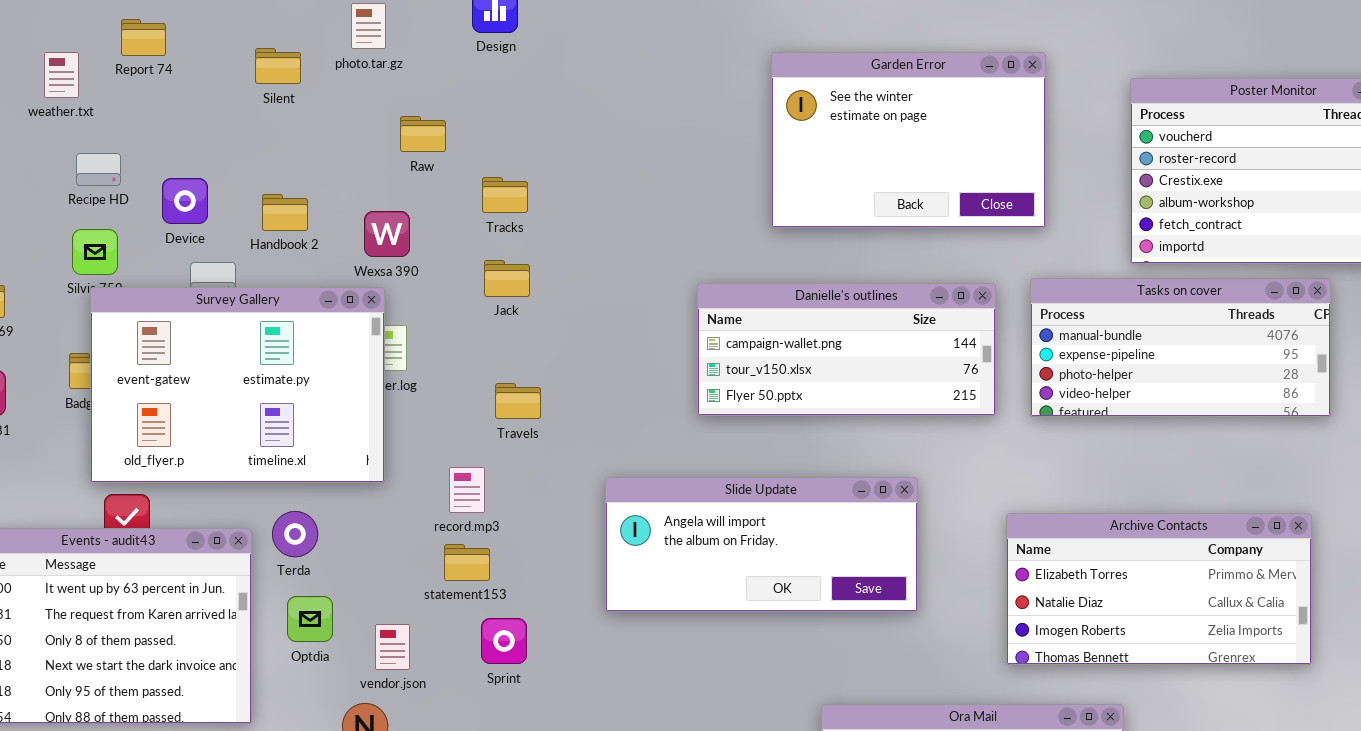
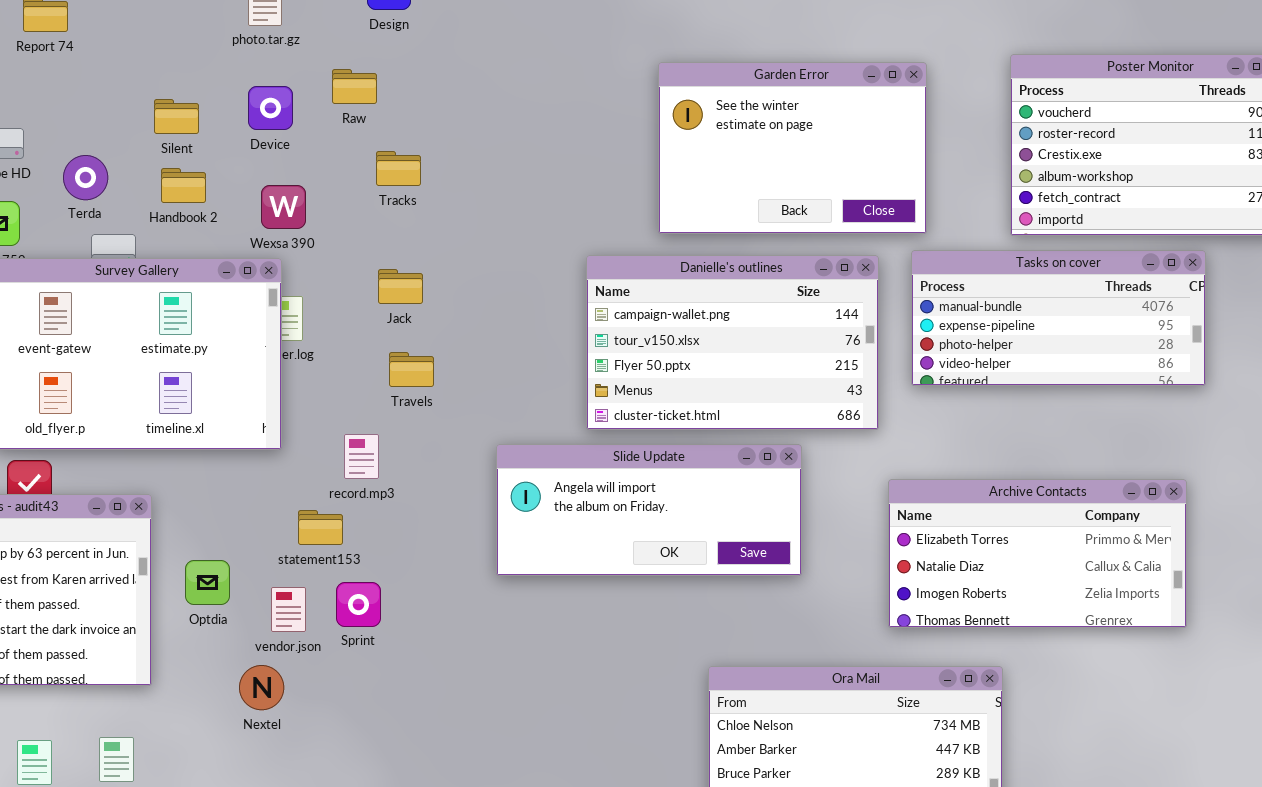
Silent: [255,48,301,84] -> [154,99,199,134], moved
Garden Error: [771,52,1046,228] -> [658,62,927,234], moved
Raw: [400,116,446,152] -> [332,69,377,104], moved
Device: [162,178,208,224] -> [248,86,293,130], moved
Jack: [484,260,530,297] -> [378,269,423,304], moved
Danielle's outlines: [697,283,996,416] -> [586,255,879,430], resized
Terda: [272,511,318,557] -> [63,155,108,200], moved
statement153: [444,544,490,581] -> [298,510,343,545], moved
Sprint: [481,618,527,664] -> [336,582,381,627], moved

